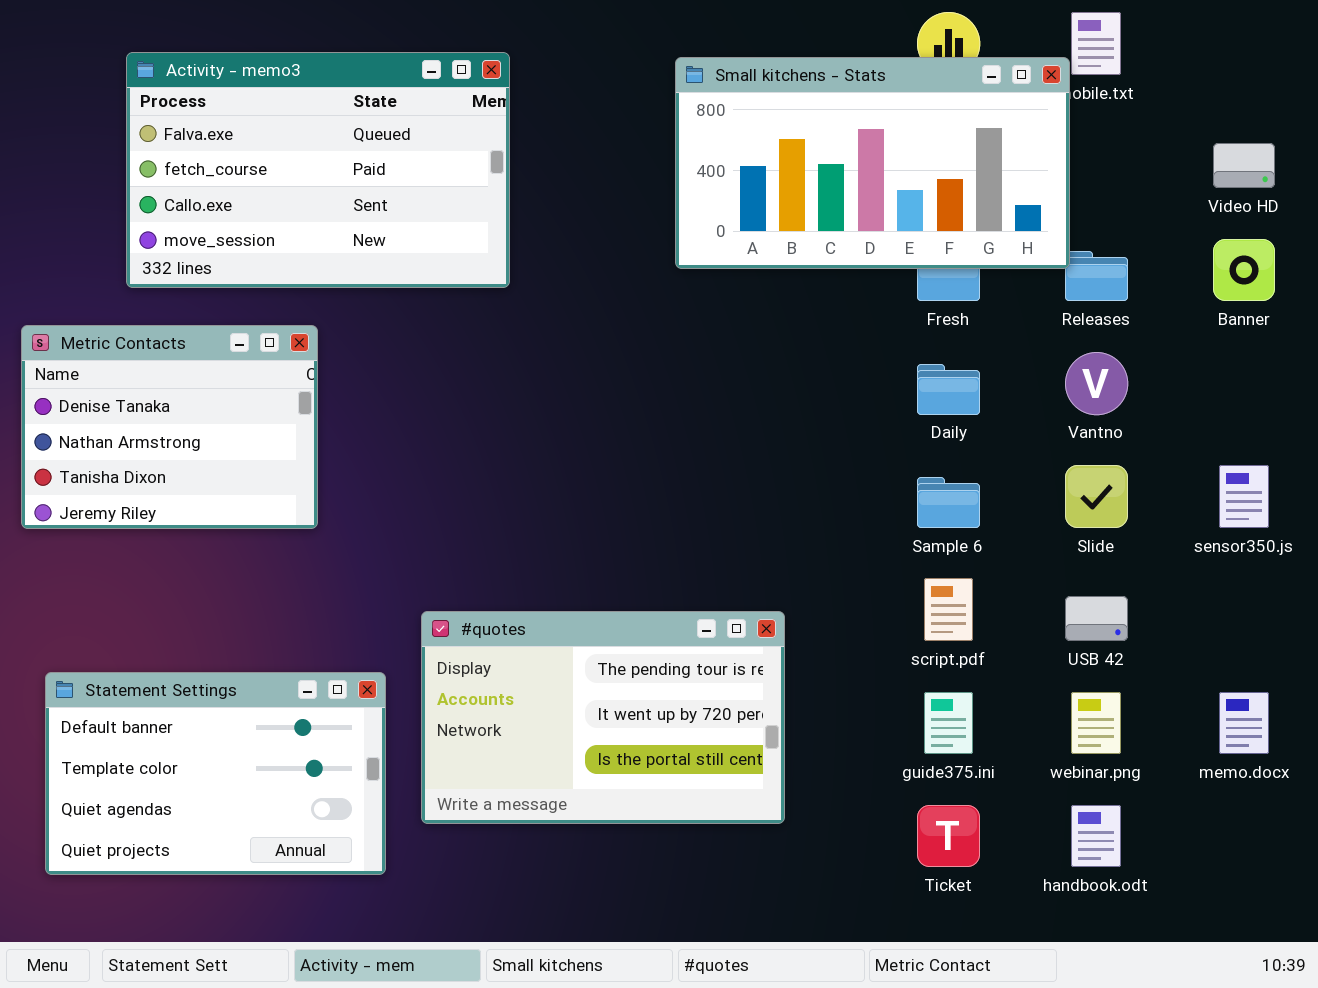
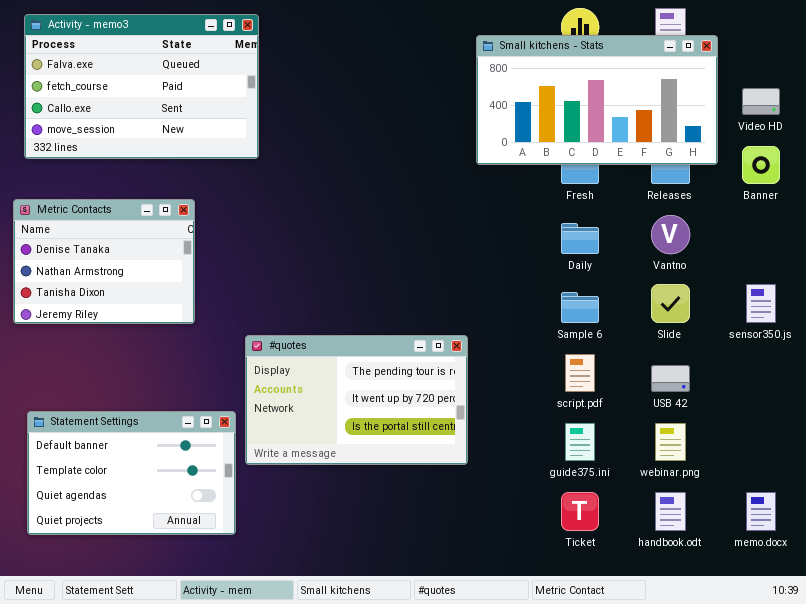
Activity - memo3: [126,52,510,288] -> [24,14,259,159], moved
Small kitchens - Stats: [675,57,1070,269] -> [476,35,718,165], moved
#quotes: [421,611,785,824] -> [245,335,468,465], moved
memo.docx: [1219,692,1269,754] -> [746,492,776,531], moved

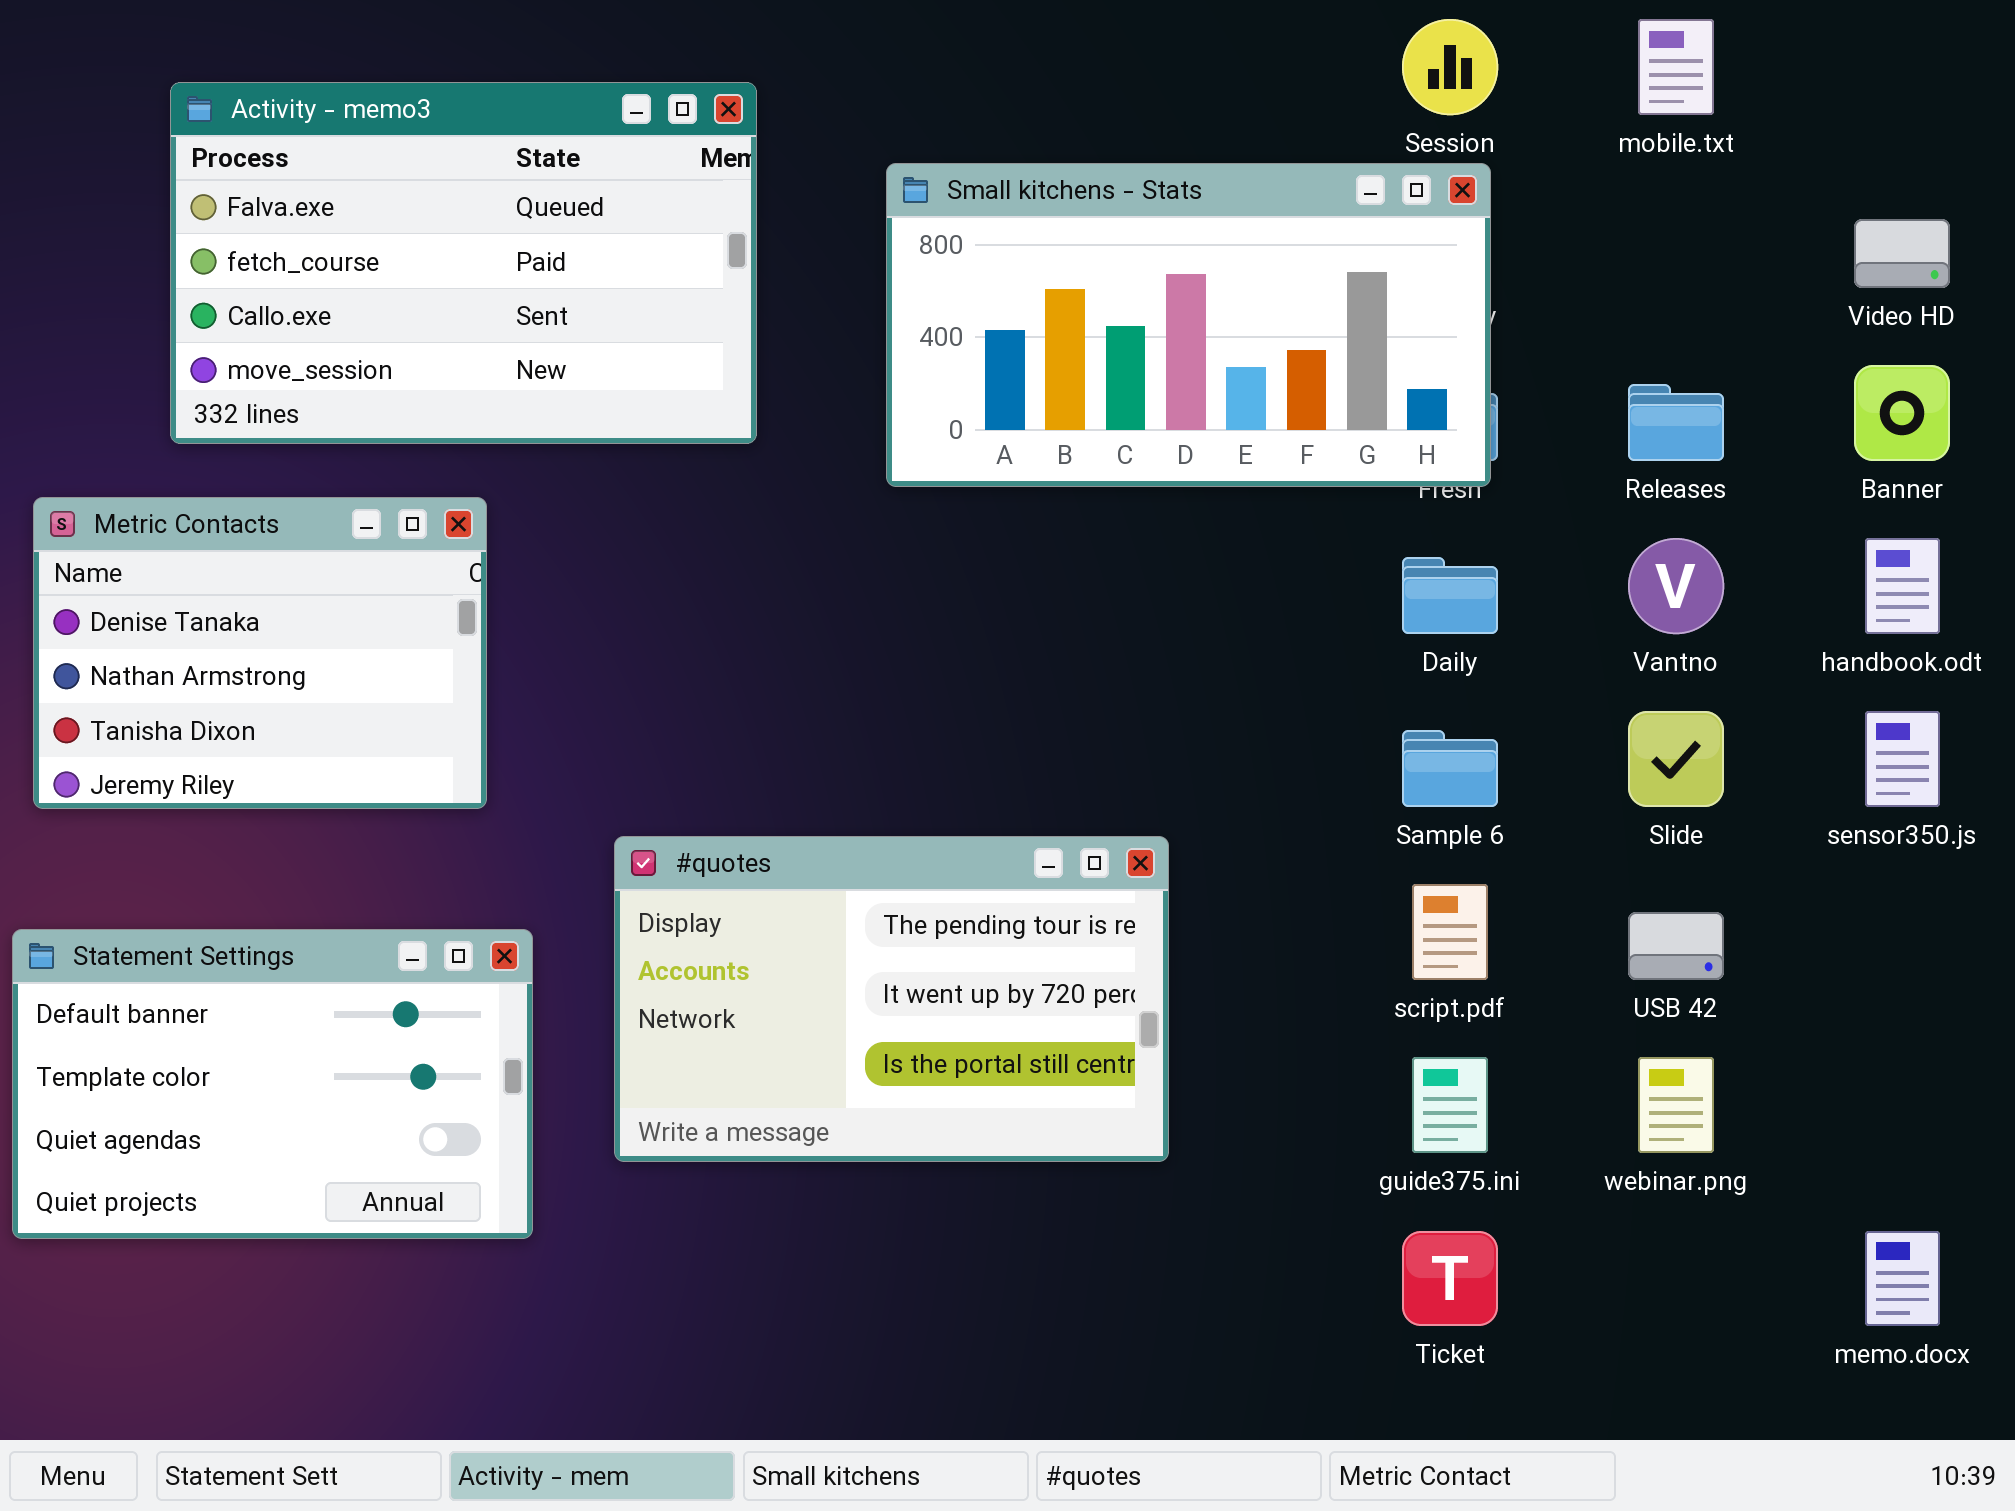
Activity - memo3: [24,14,259,159] -> [170,82,757,444], moved
Small kitchens - Stats: [476,35,718,165] -> [886,163,1491,487], moved
Statement Settings: [27,411,236,535] -> [12,929,533,1239], moved
handbook.odt: [655,492,686,531] -> [1865,538,1940,634], moved

